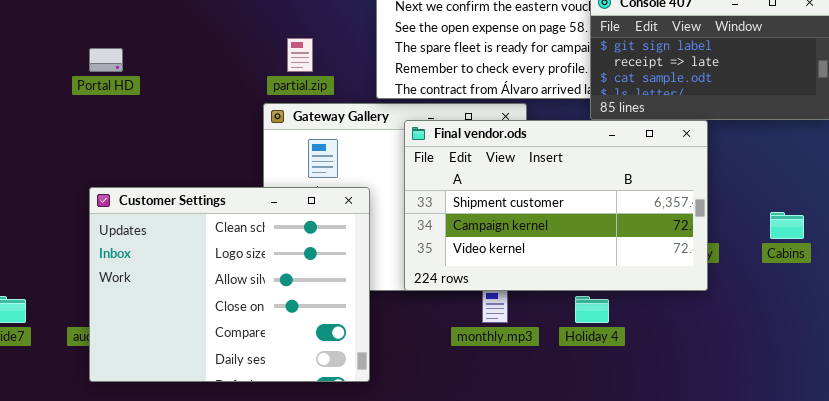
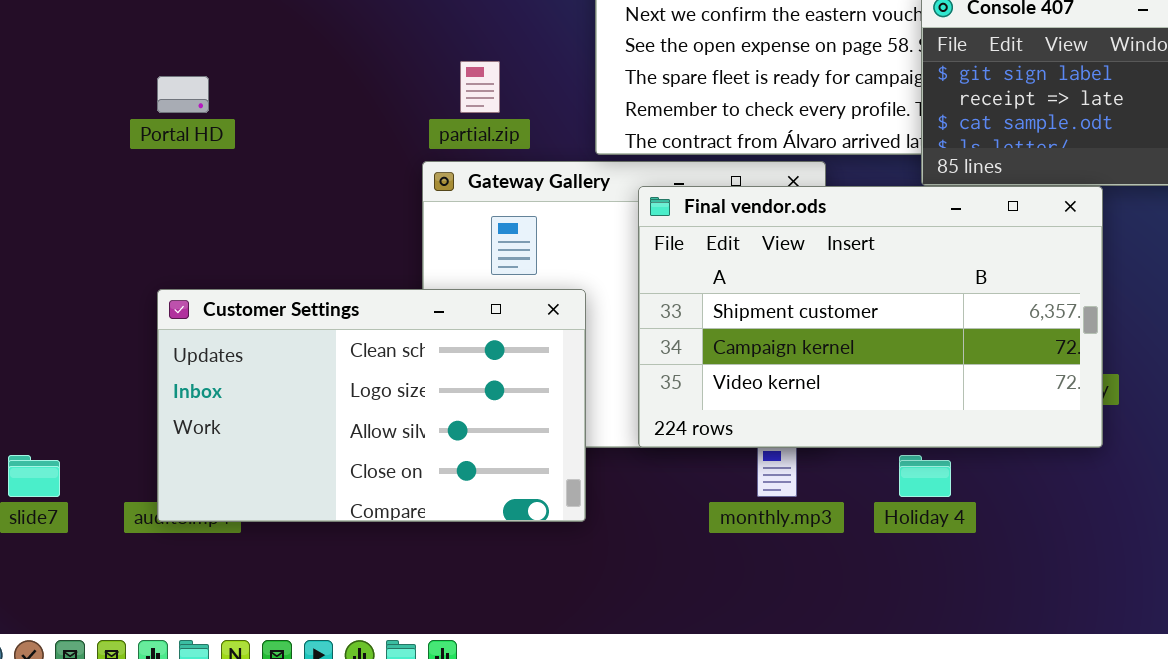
Customer Settings: [89,187,370,382] -> [157,289,586,522], resized

